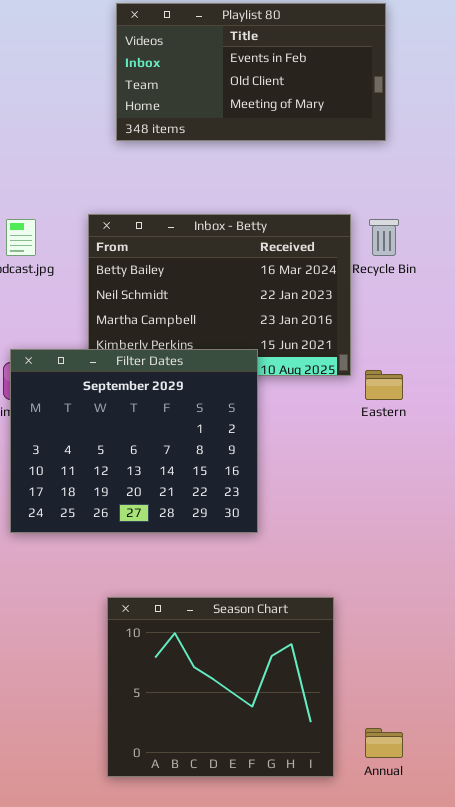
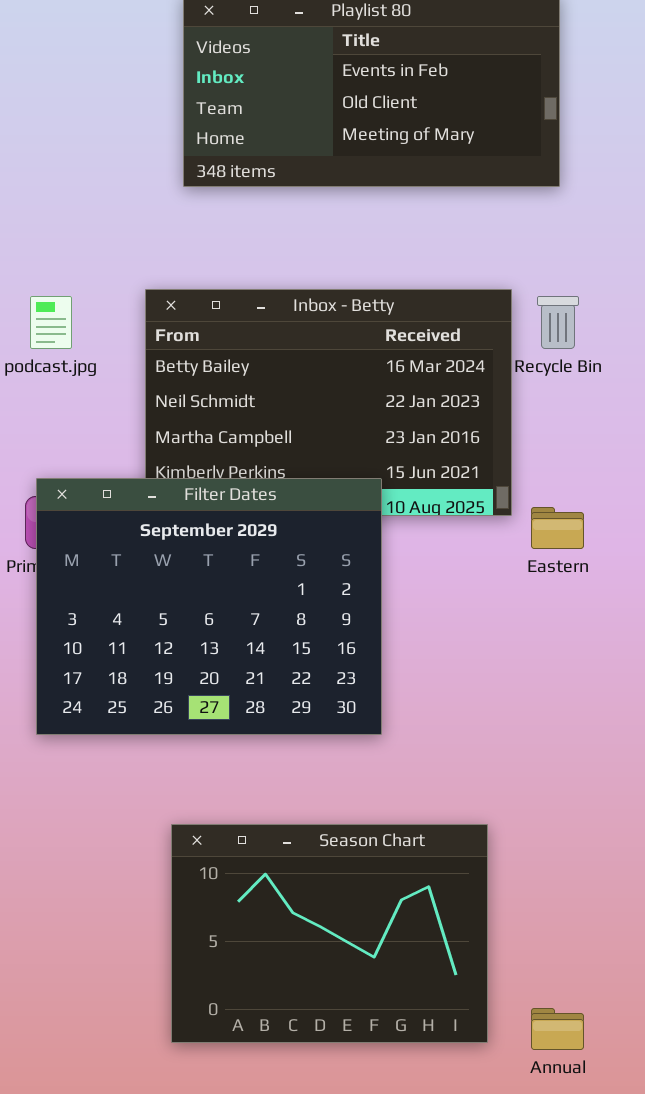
Season Chart: [107,597,334,777] -> [171,824,488,1043], resized

